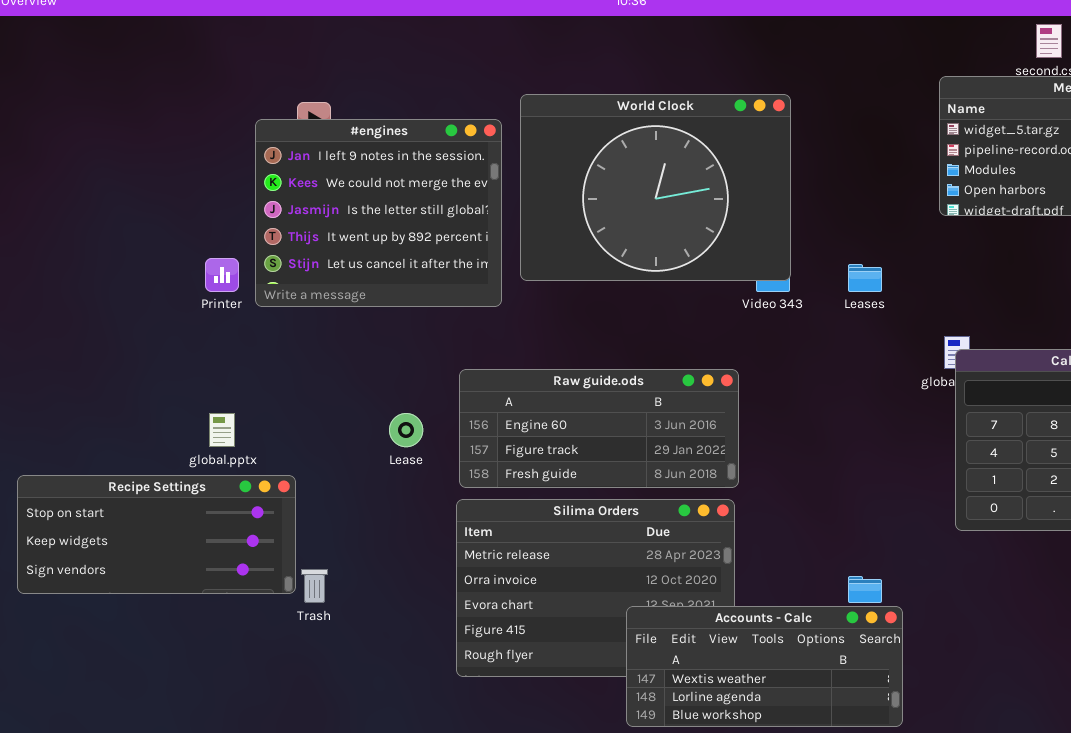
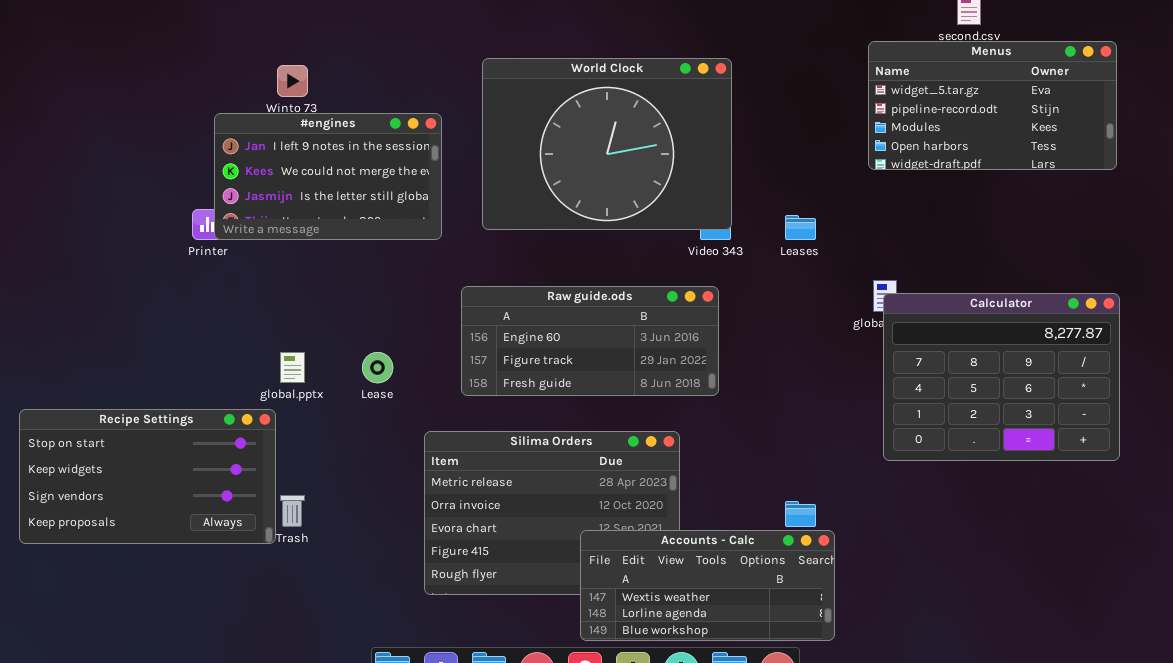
#engines: [255,119,502,307] -> [214,113,442,240], moved, resized
Raw guide.ods: [459,369,739,488] -> [461,286,719,396], moved
global.pptx: [209,413,235,447] -> [280,352,305,383], moved
Recipe Settings: [17,475,296,594] -> [19,409,276,544], resized

